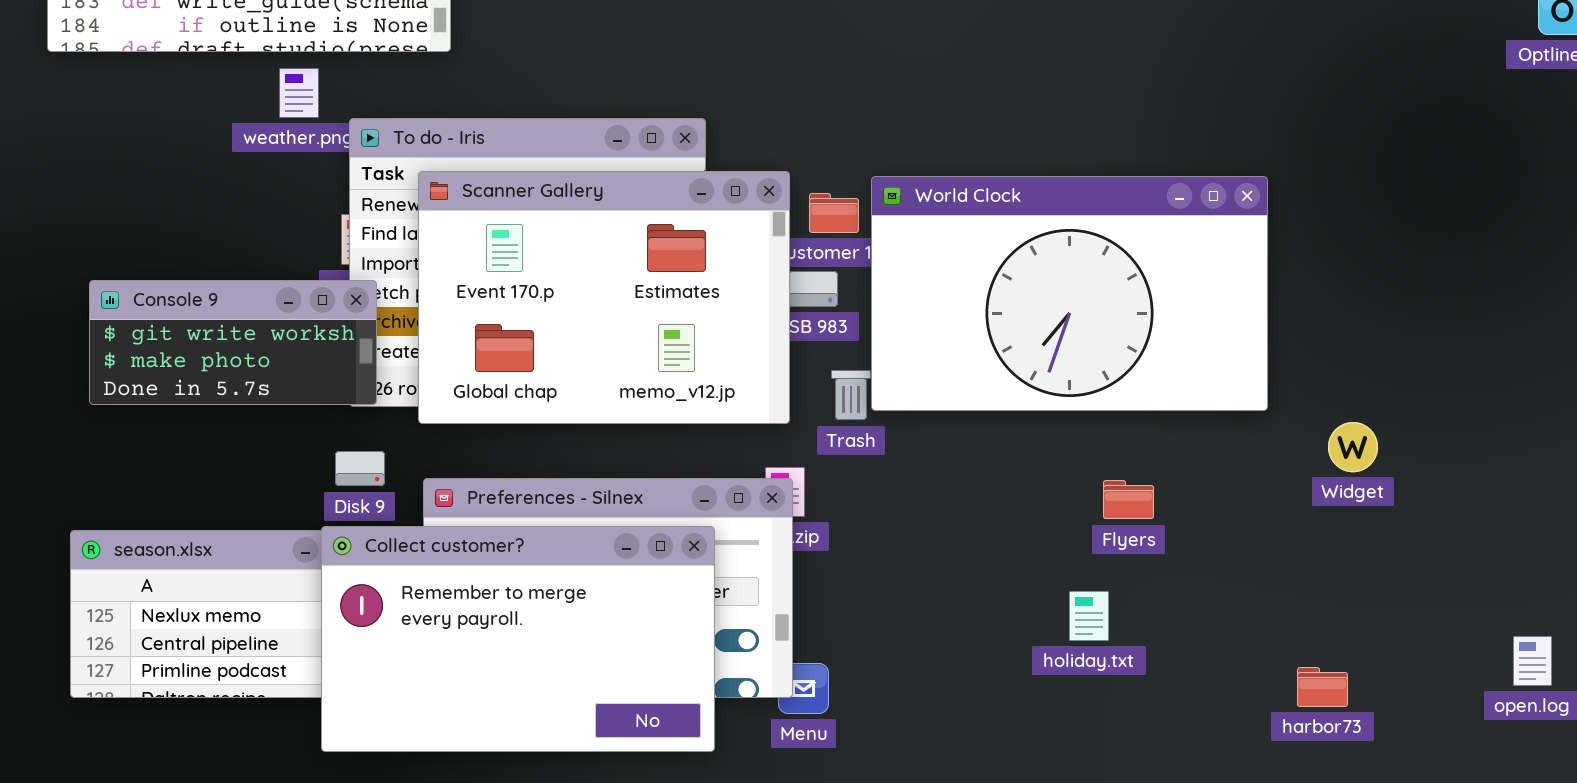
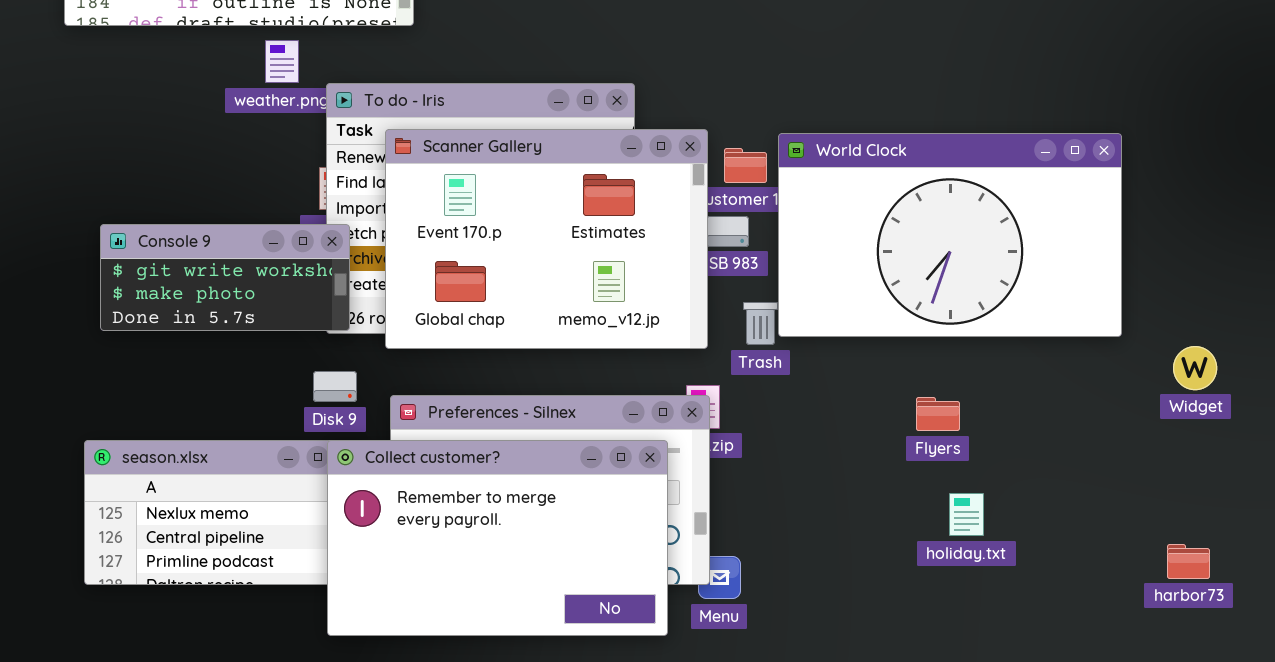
Flyers: [1103,480,1154,519] -> [916,397,960,431], moved
Collect customer?: [321,526,715,752] -> [327,440,668,636], moved
harbor73: [1297,667,1348,707] -> [1167,544,1210,579], moved

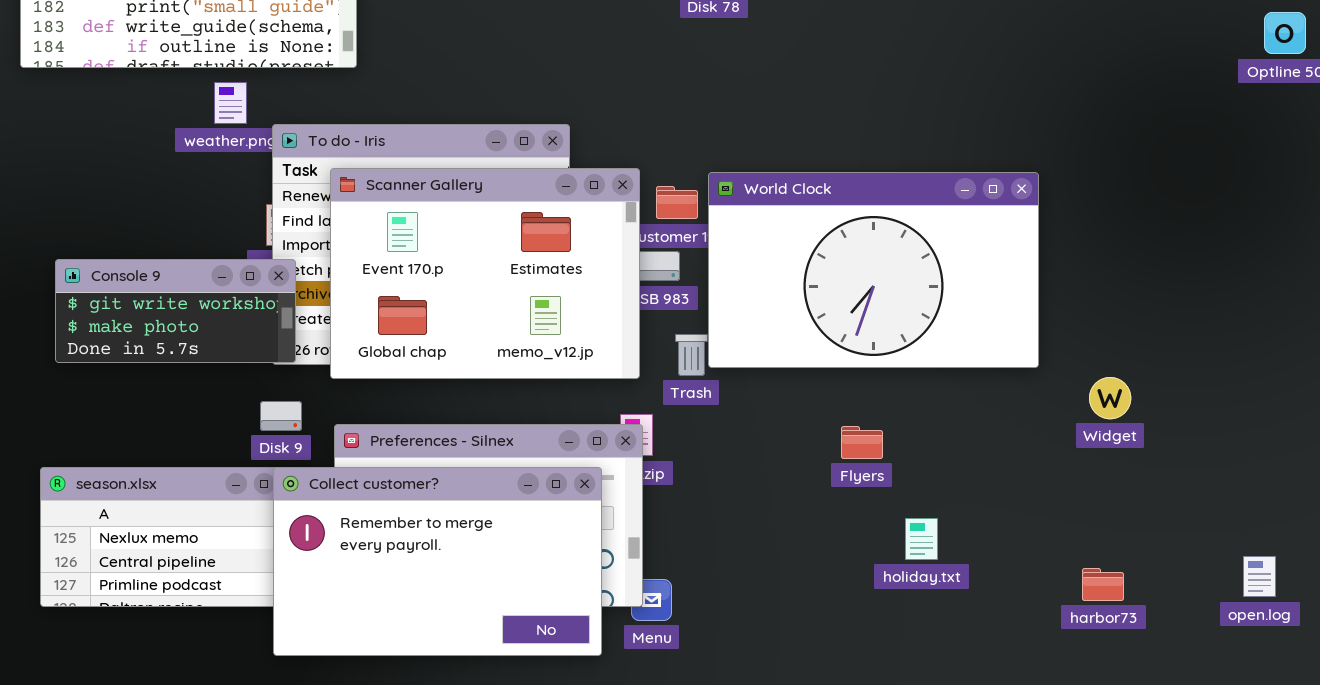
holiday.txt: [949,493,984,536] -> [905,518,938,560], moved

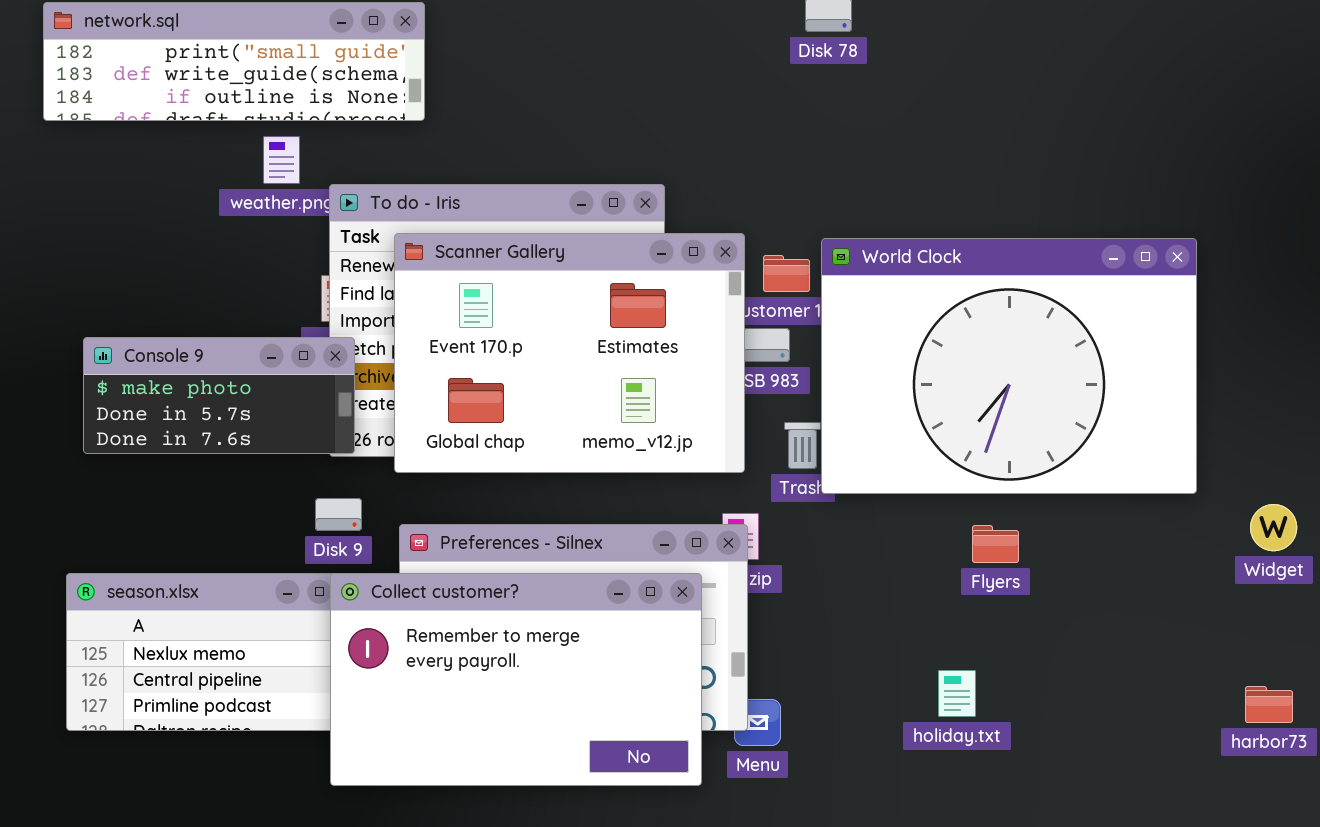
World Clock: [708,172,1039,368] -> [821,238,1197,494], resized
Console 9: [55,259,296,363] -> [83,337,355,454], scrolled down 1 row
Widget: [1089,377,1131,419] -> [1250,504,1297,551], moved
holiday.txt: [905,518,938,560] -> [938,670,976,717], moved

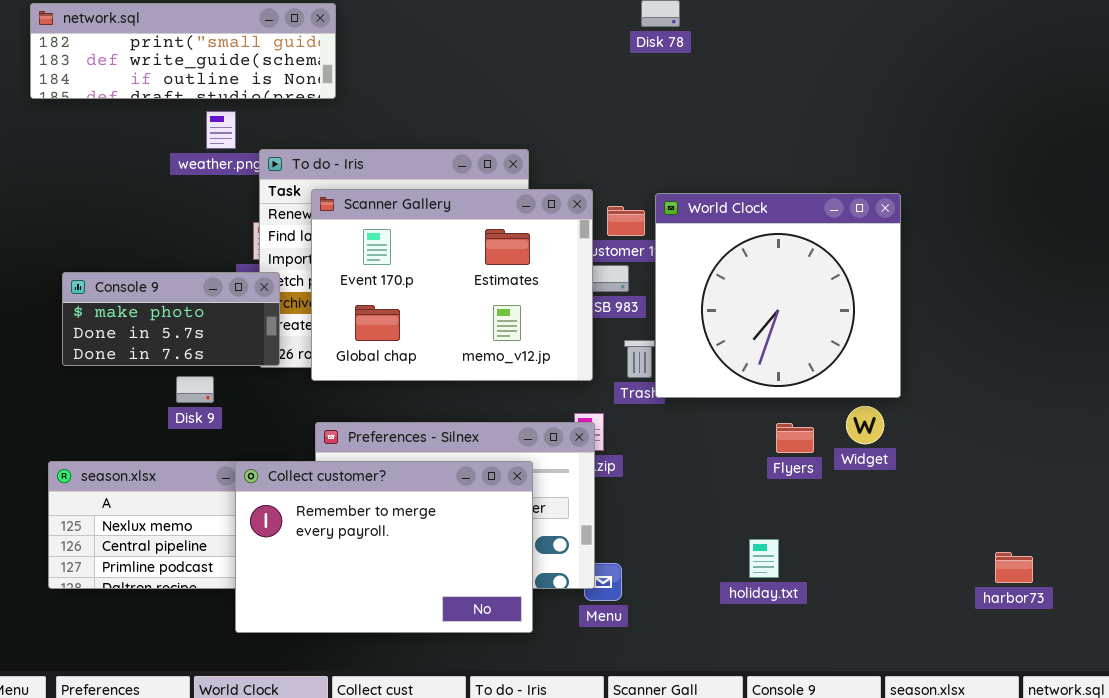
World Clock: [821,238,1197,494] -> [655,193,901,398], resized
Disk 9: [315,498,362,531] -> [176,376,214,403], moved
Widget: [1250,504,1297,551] -> [846,406,884,444], moved
Collect customer?: [330,573,702,786] -> [235,461,533,633], moved

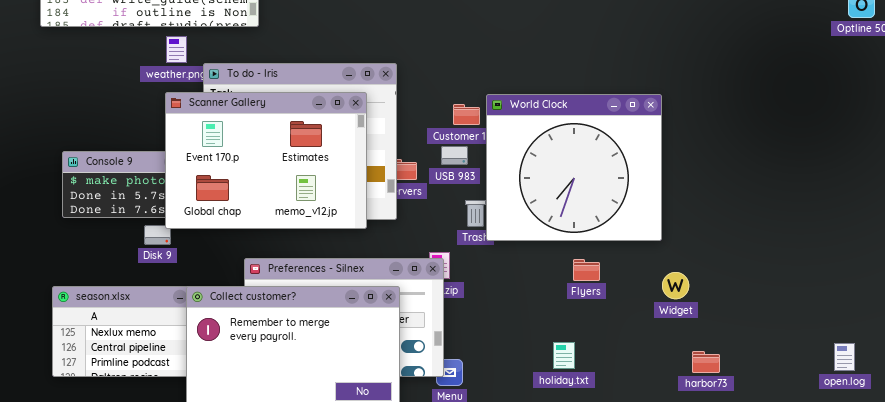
Scanner Gallery: [311,189,593,381] -> [165,92,367,229], moved
Widget: [846,406,884,444] -> [662,272,689,299], moved
harbor73: [995,552,1033,583] -> [692,351,720,373], moved

